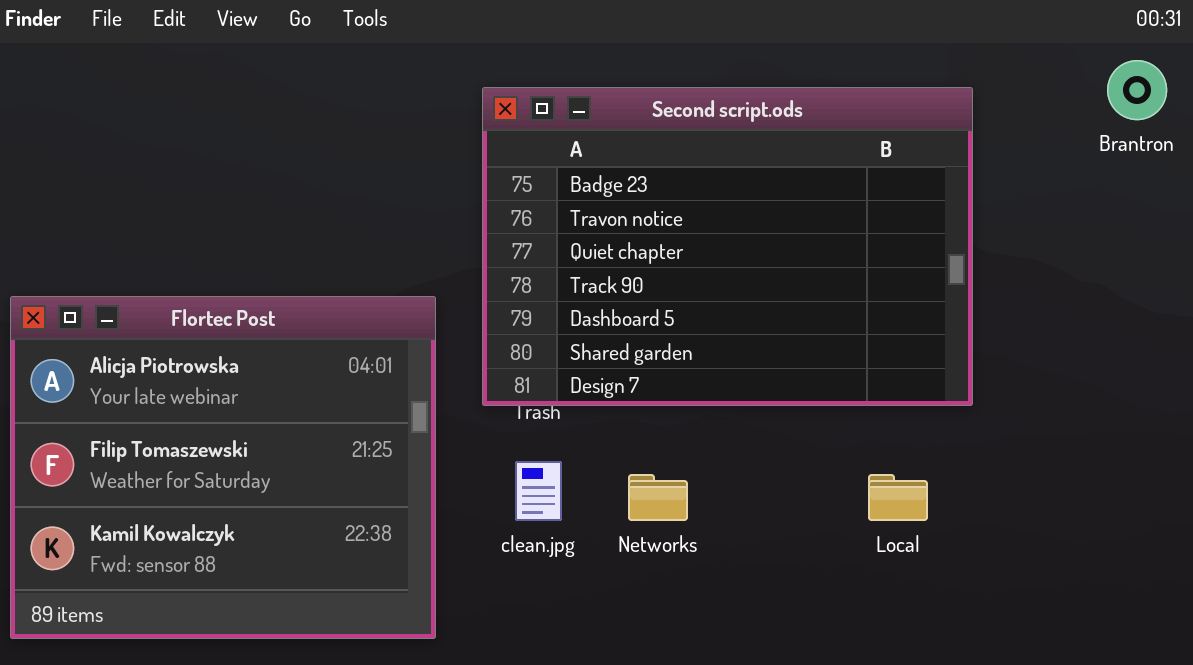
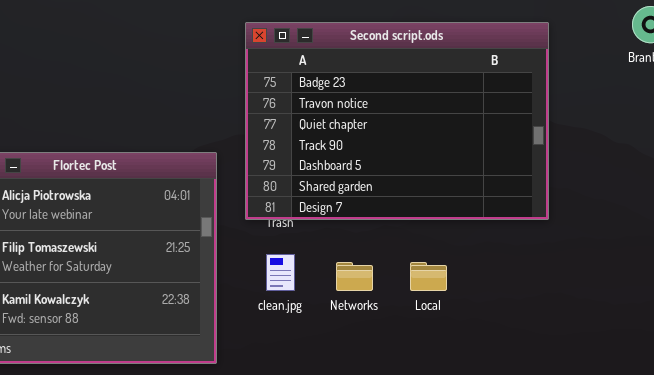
Local: [868,474,928,521] -> [410,262,447,291], moved

